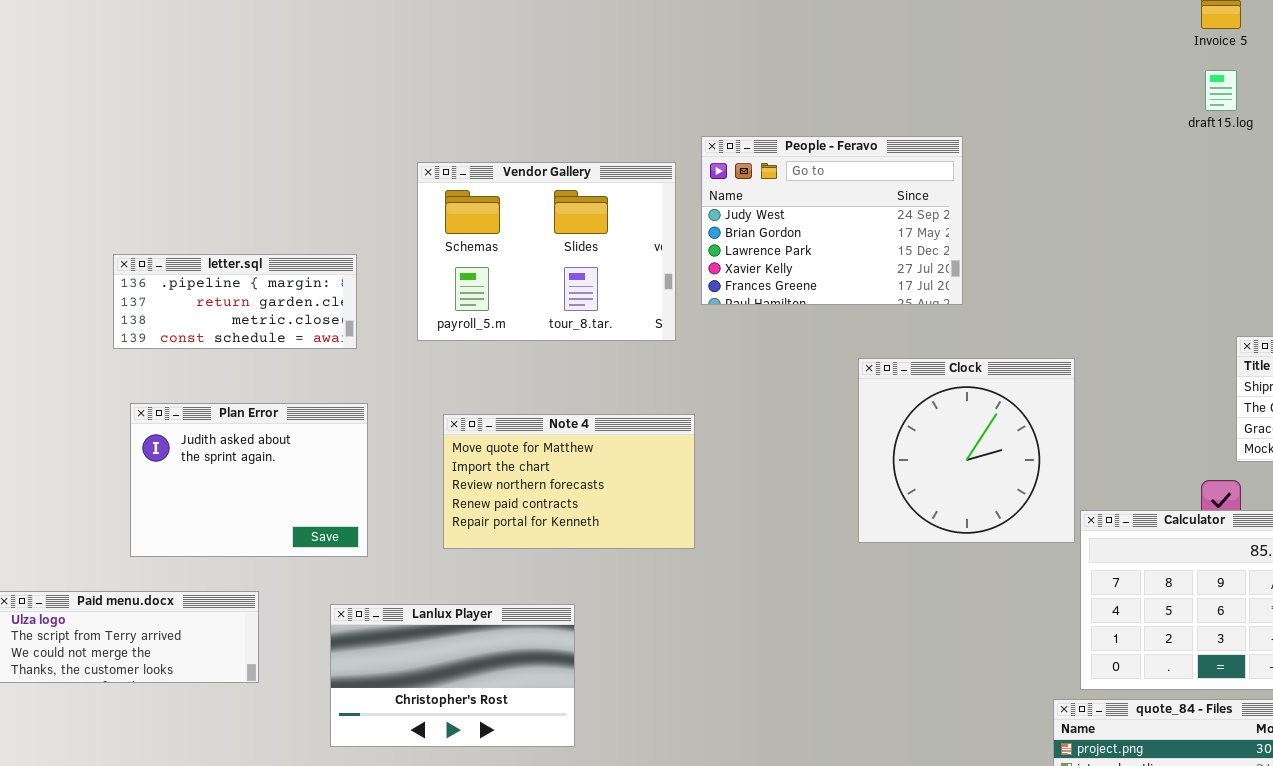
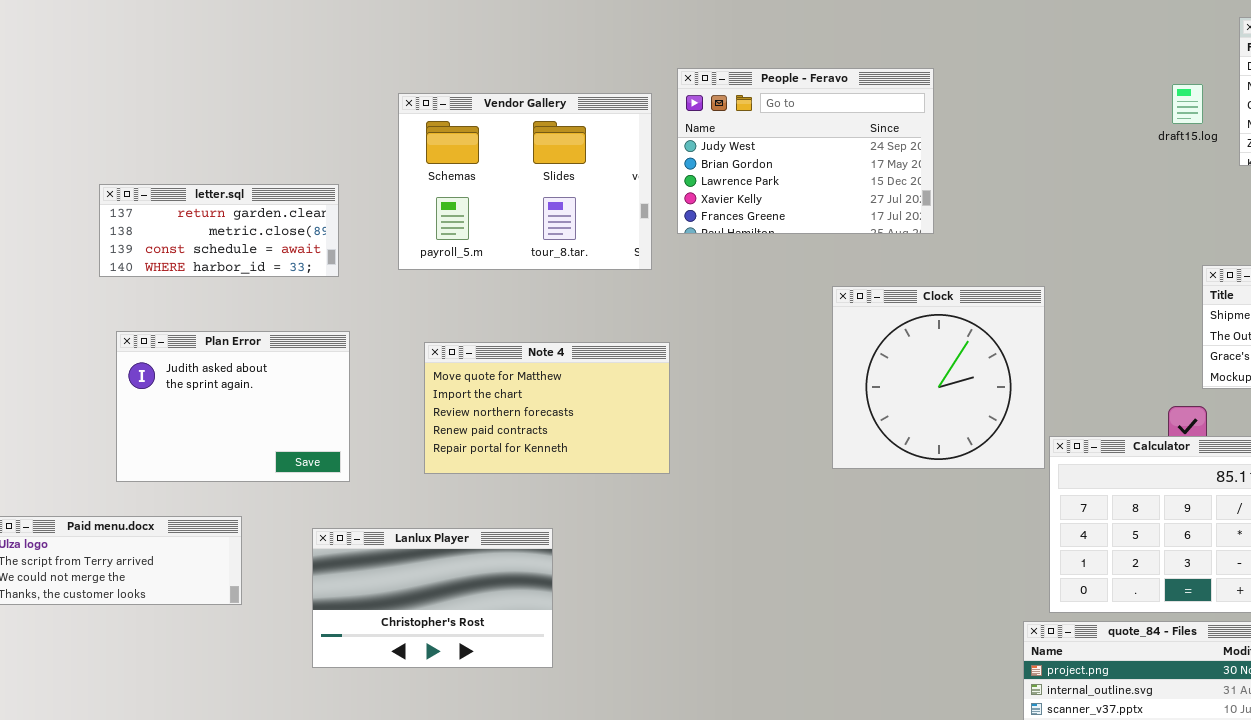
draft15.log: [1205,70,1237,111] -> [1172,84,1203,124], moved
letter.sql: [113,254,357,349] -> [99,184,339,277], scrolled down 1 row

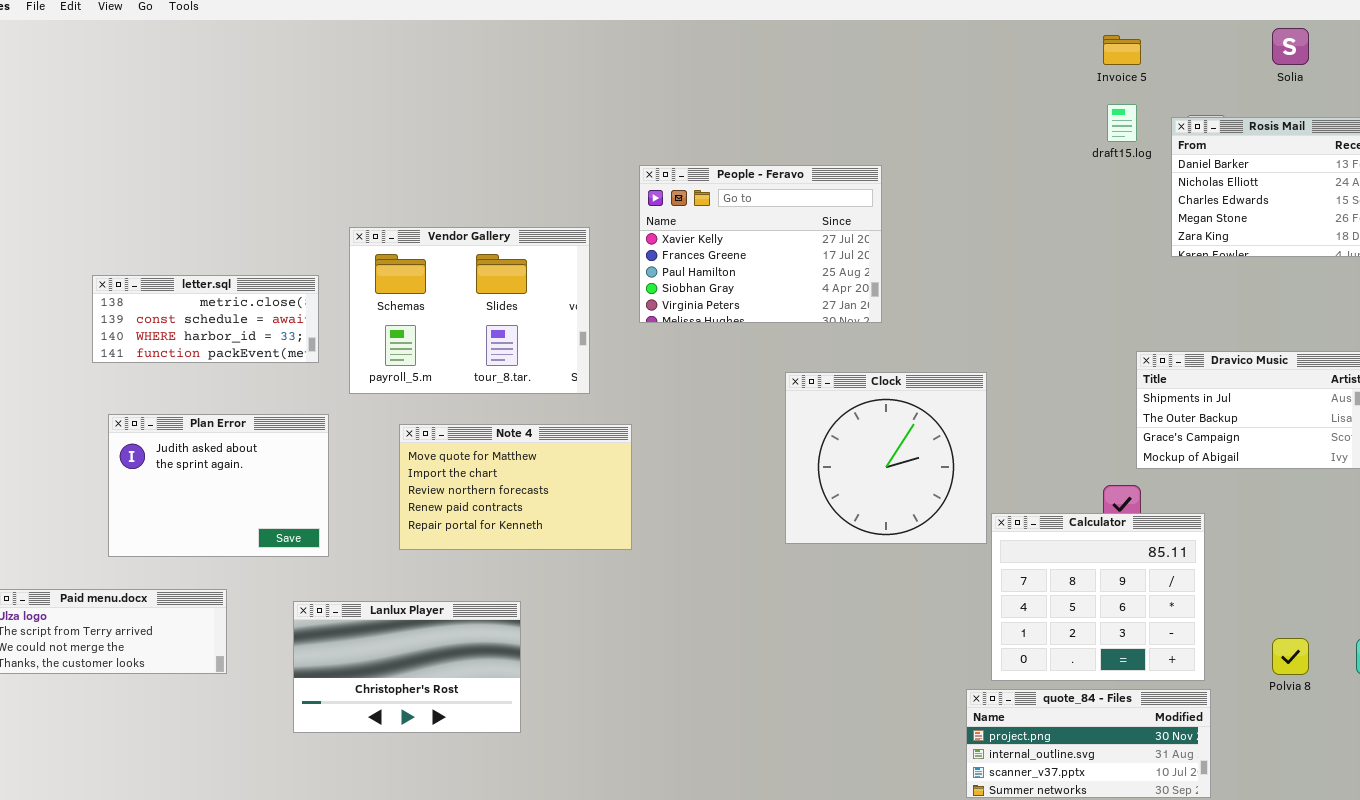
People - Feravo: [677,68,934,234] -> [639,165,882,323], scrolled down 3 rows
draft15.log: [1172,84,1203,124] -> [1107,104,1137,142], moved
Vendor Gallery: [398,93,652,270] -> [349,227,590,394], moved
letter.sql: [99,184,339,277] -> [92,275,319,363], scrolled down 1 row

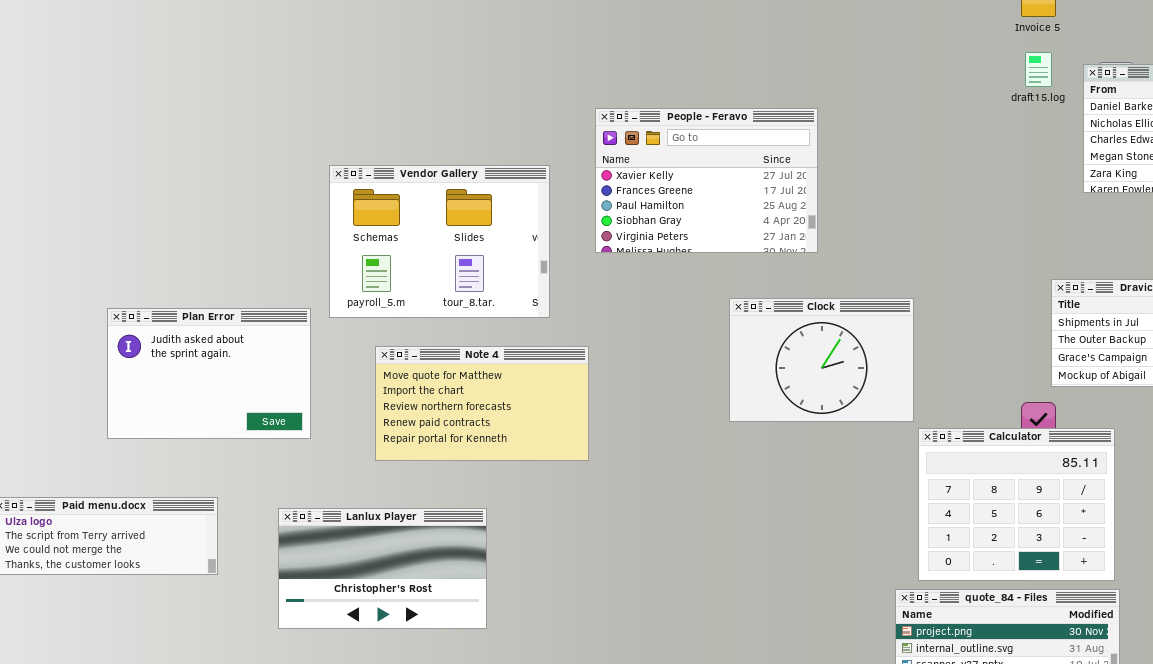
letter.sql: [92,275,319,363] -> none, closed
Clock: [785,372,987,544] -> [729,298,914,422], resized
Plan Error: [108,414,329,557] -> [107,308,311,439], moved

